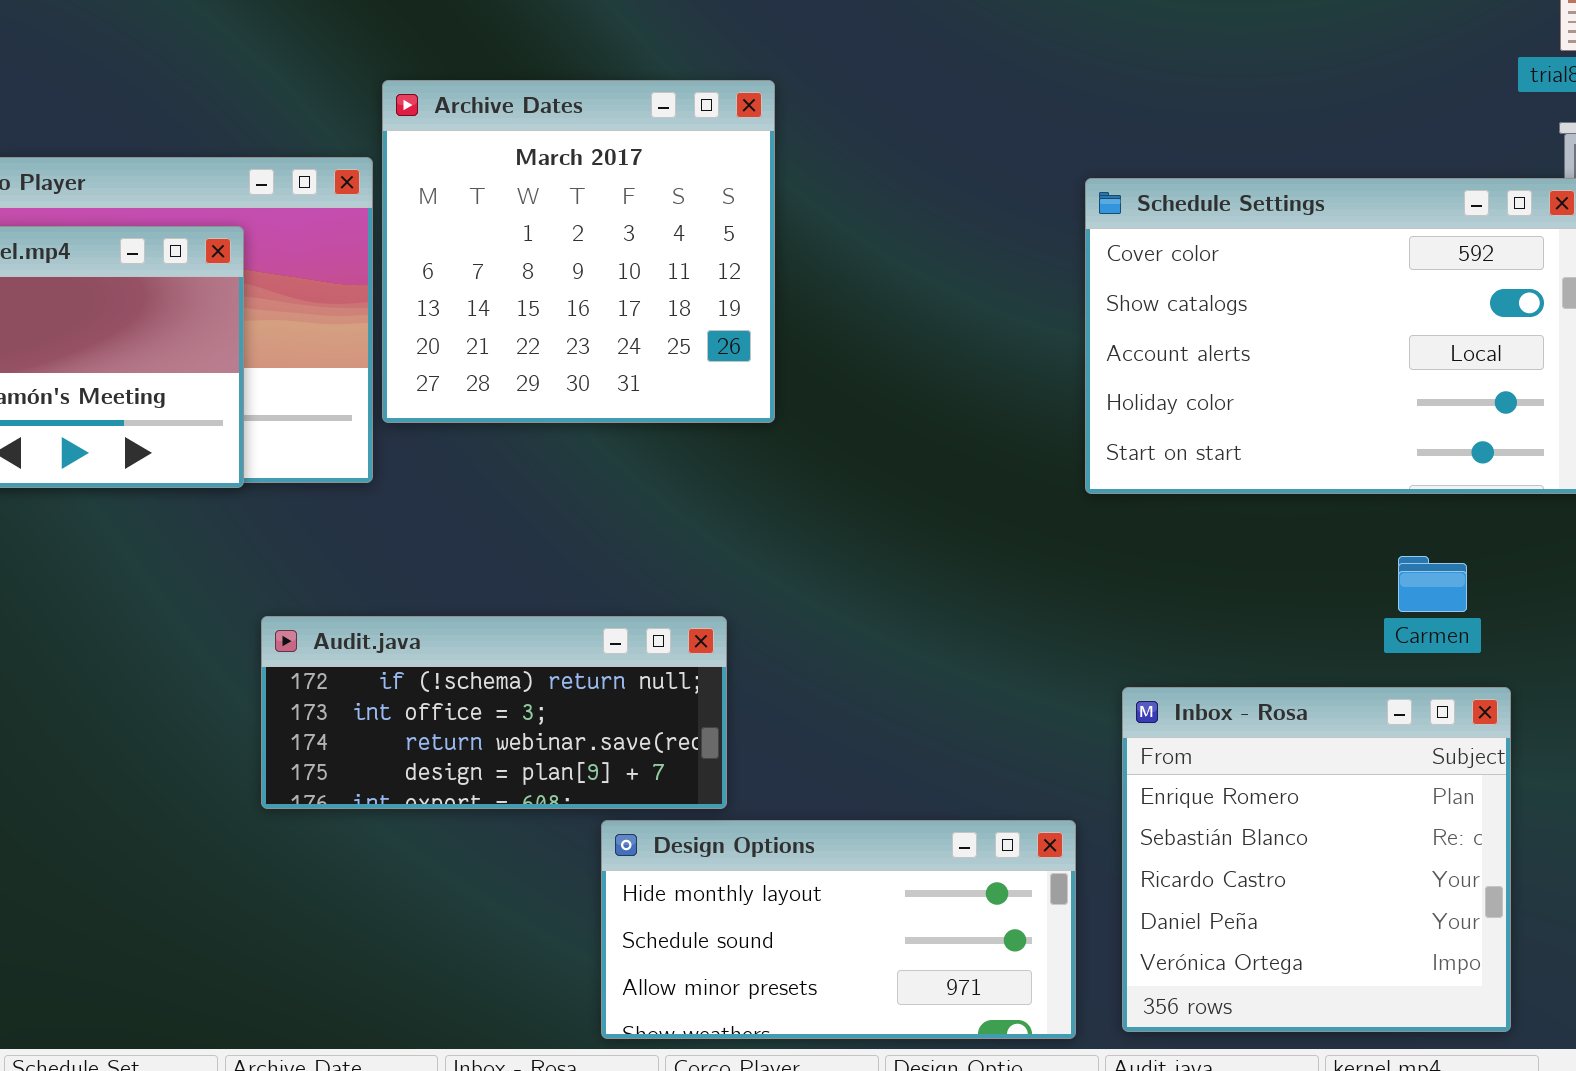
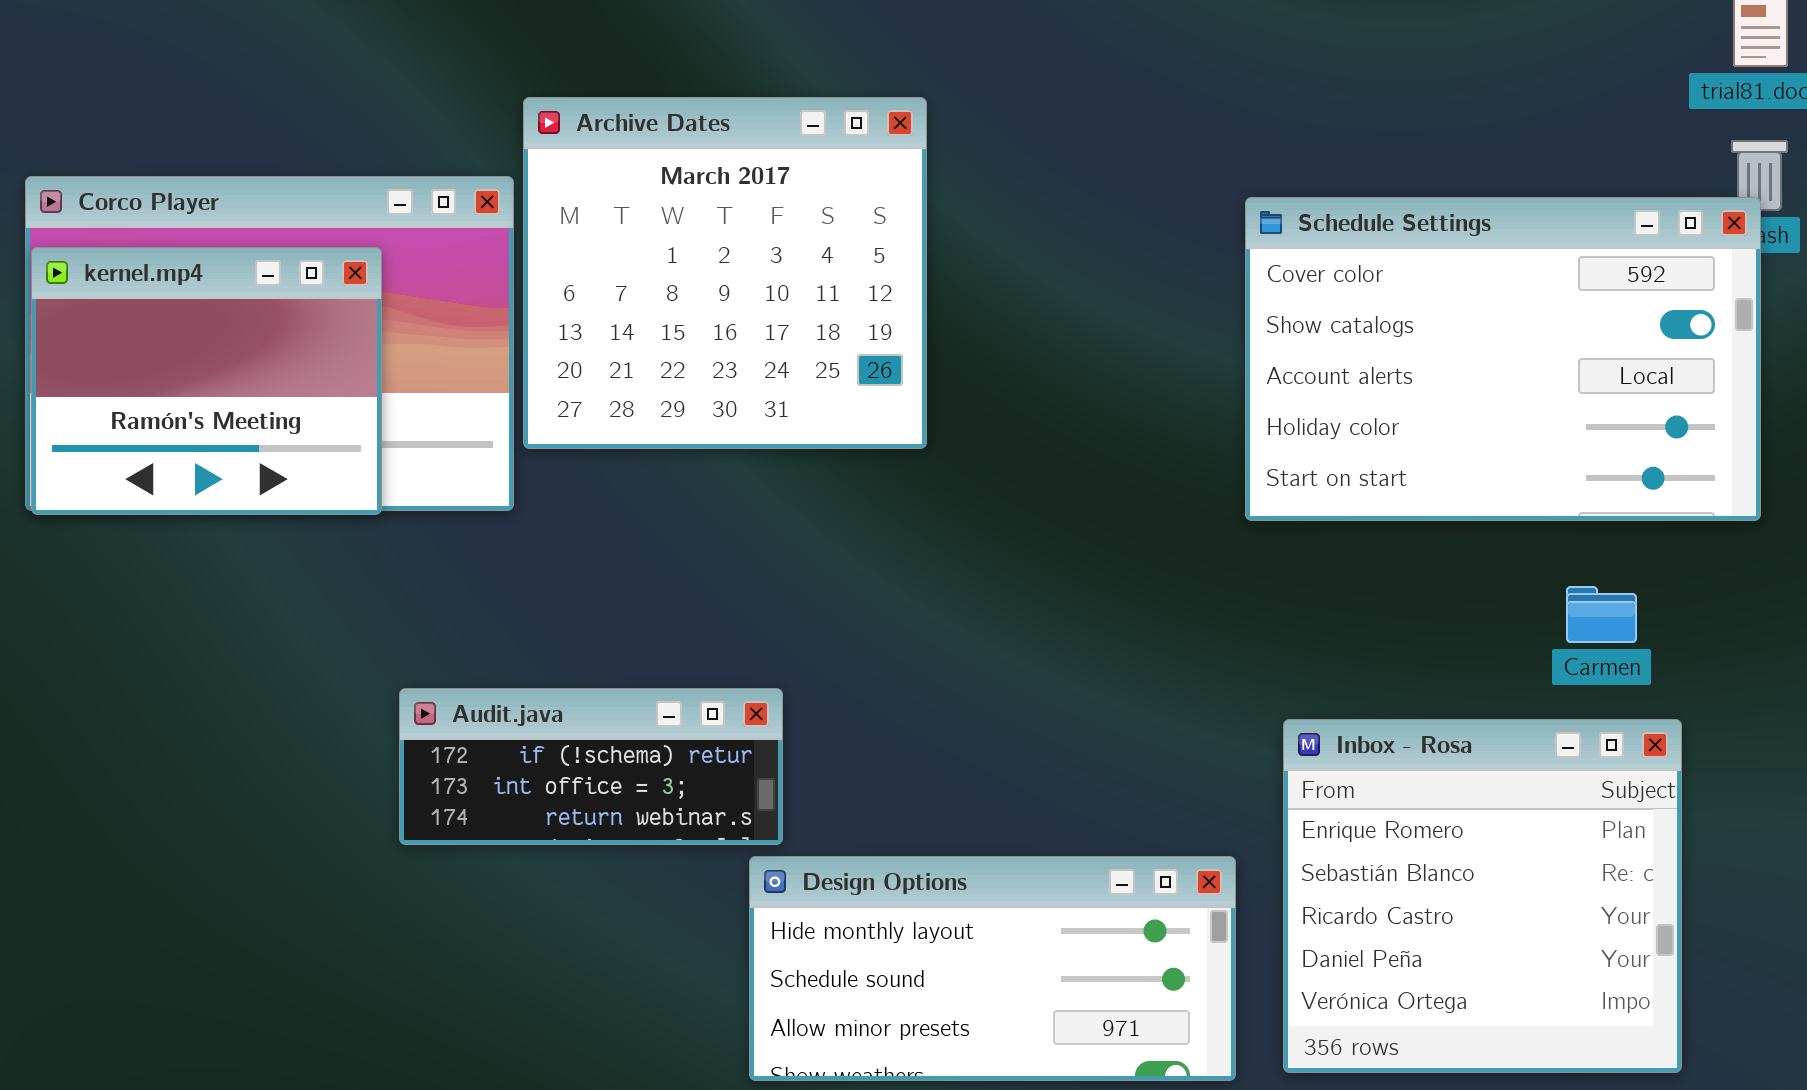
Audit.java: [261,616,727,809] -> [399,688,783,845], resized

